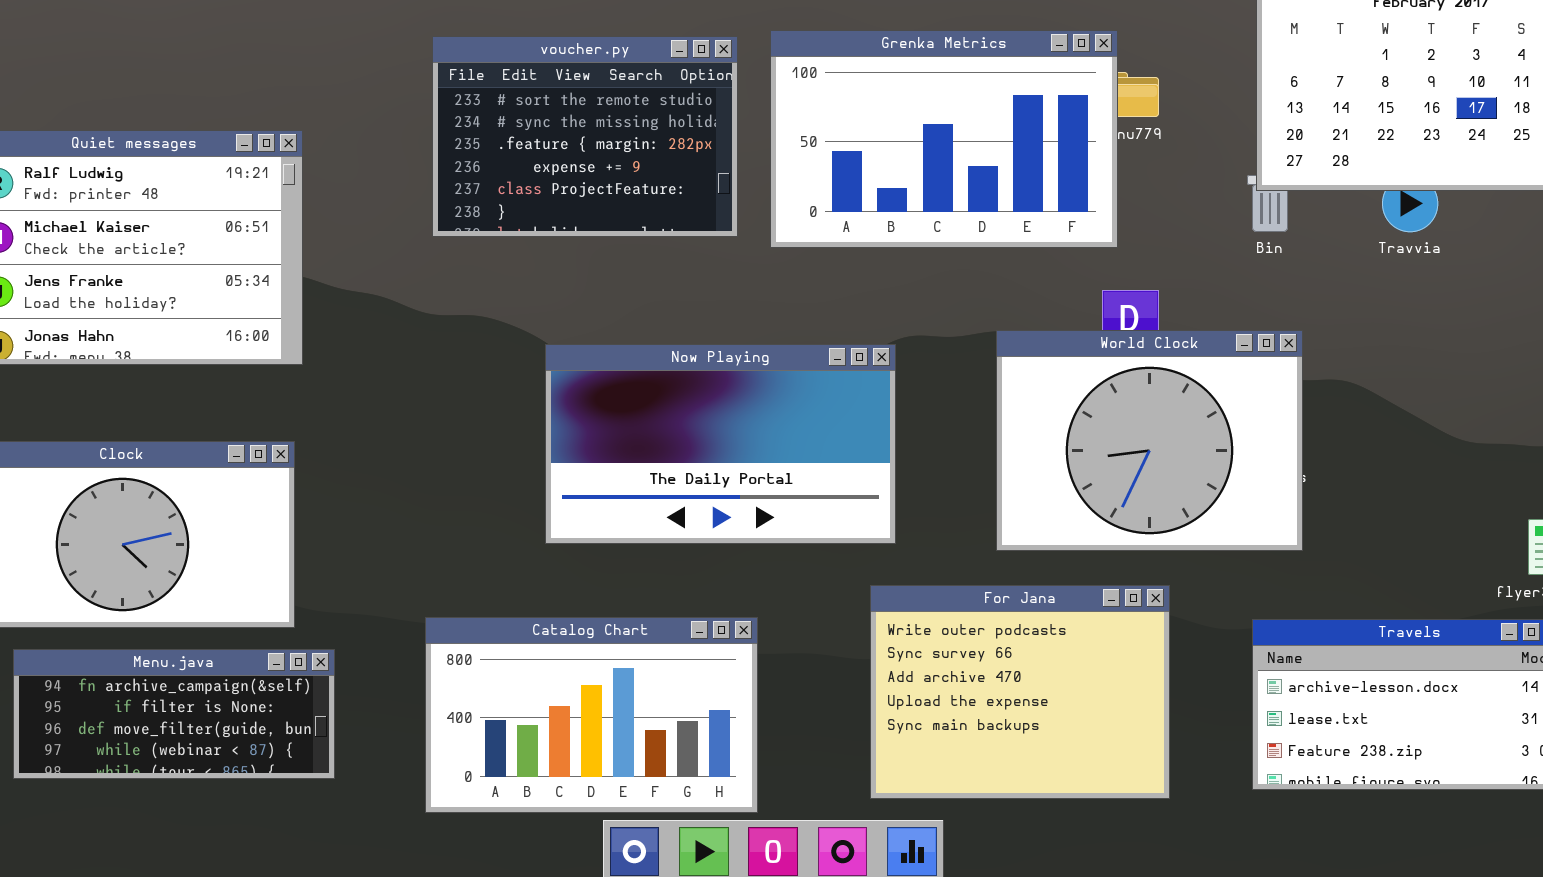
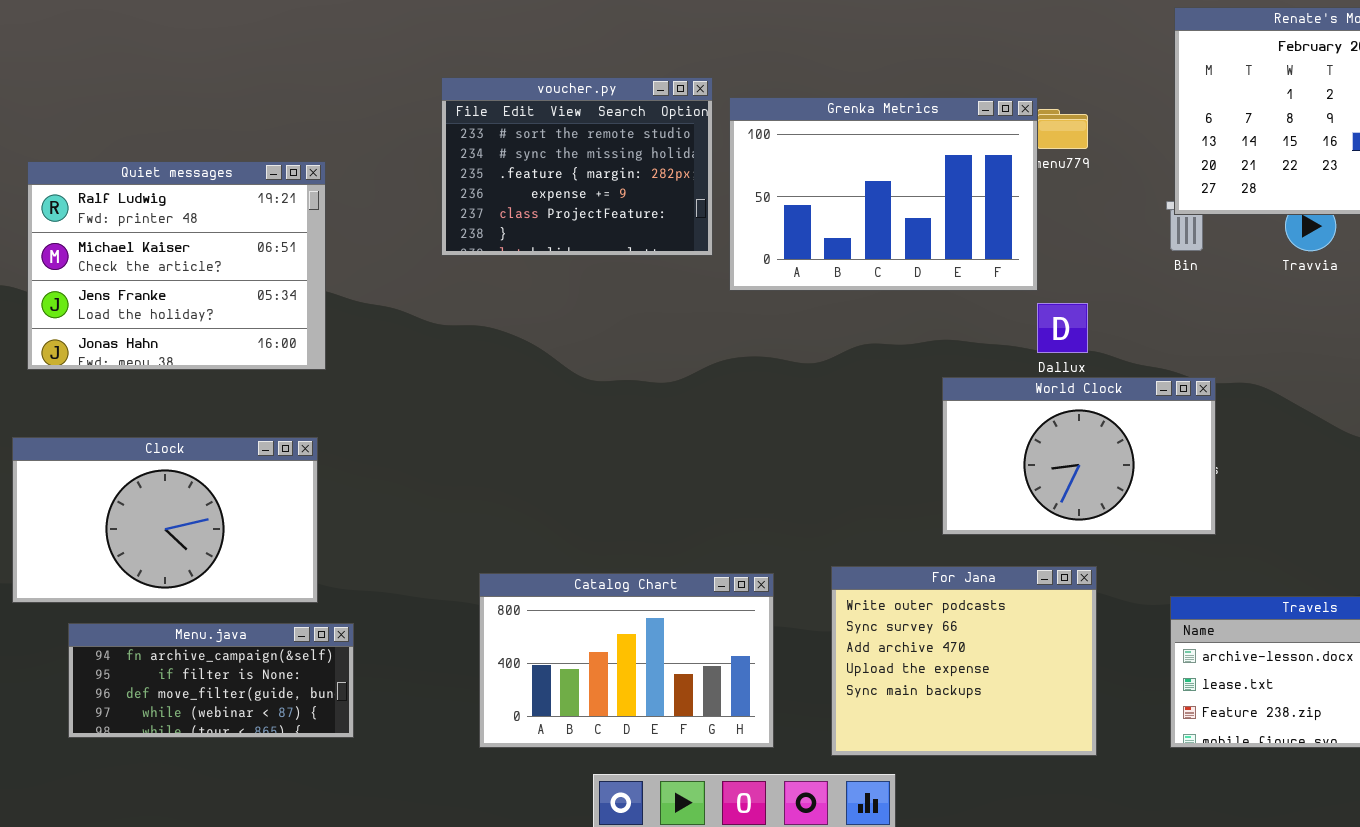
Grenka Metrics: [770,30,1118,248] -> [729,97,1038,291], moved
World Clock: [996,330,1303,551] -> [942,377,1216,535], resized
Now Playing: [545,344,896,544] -> none, closed
Catalog Chart: [425,617,758,813] -> [479,573,774,748], moved

